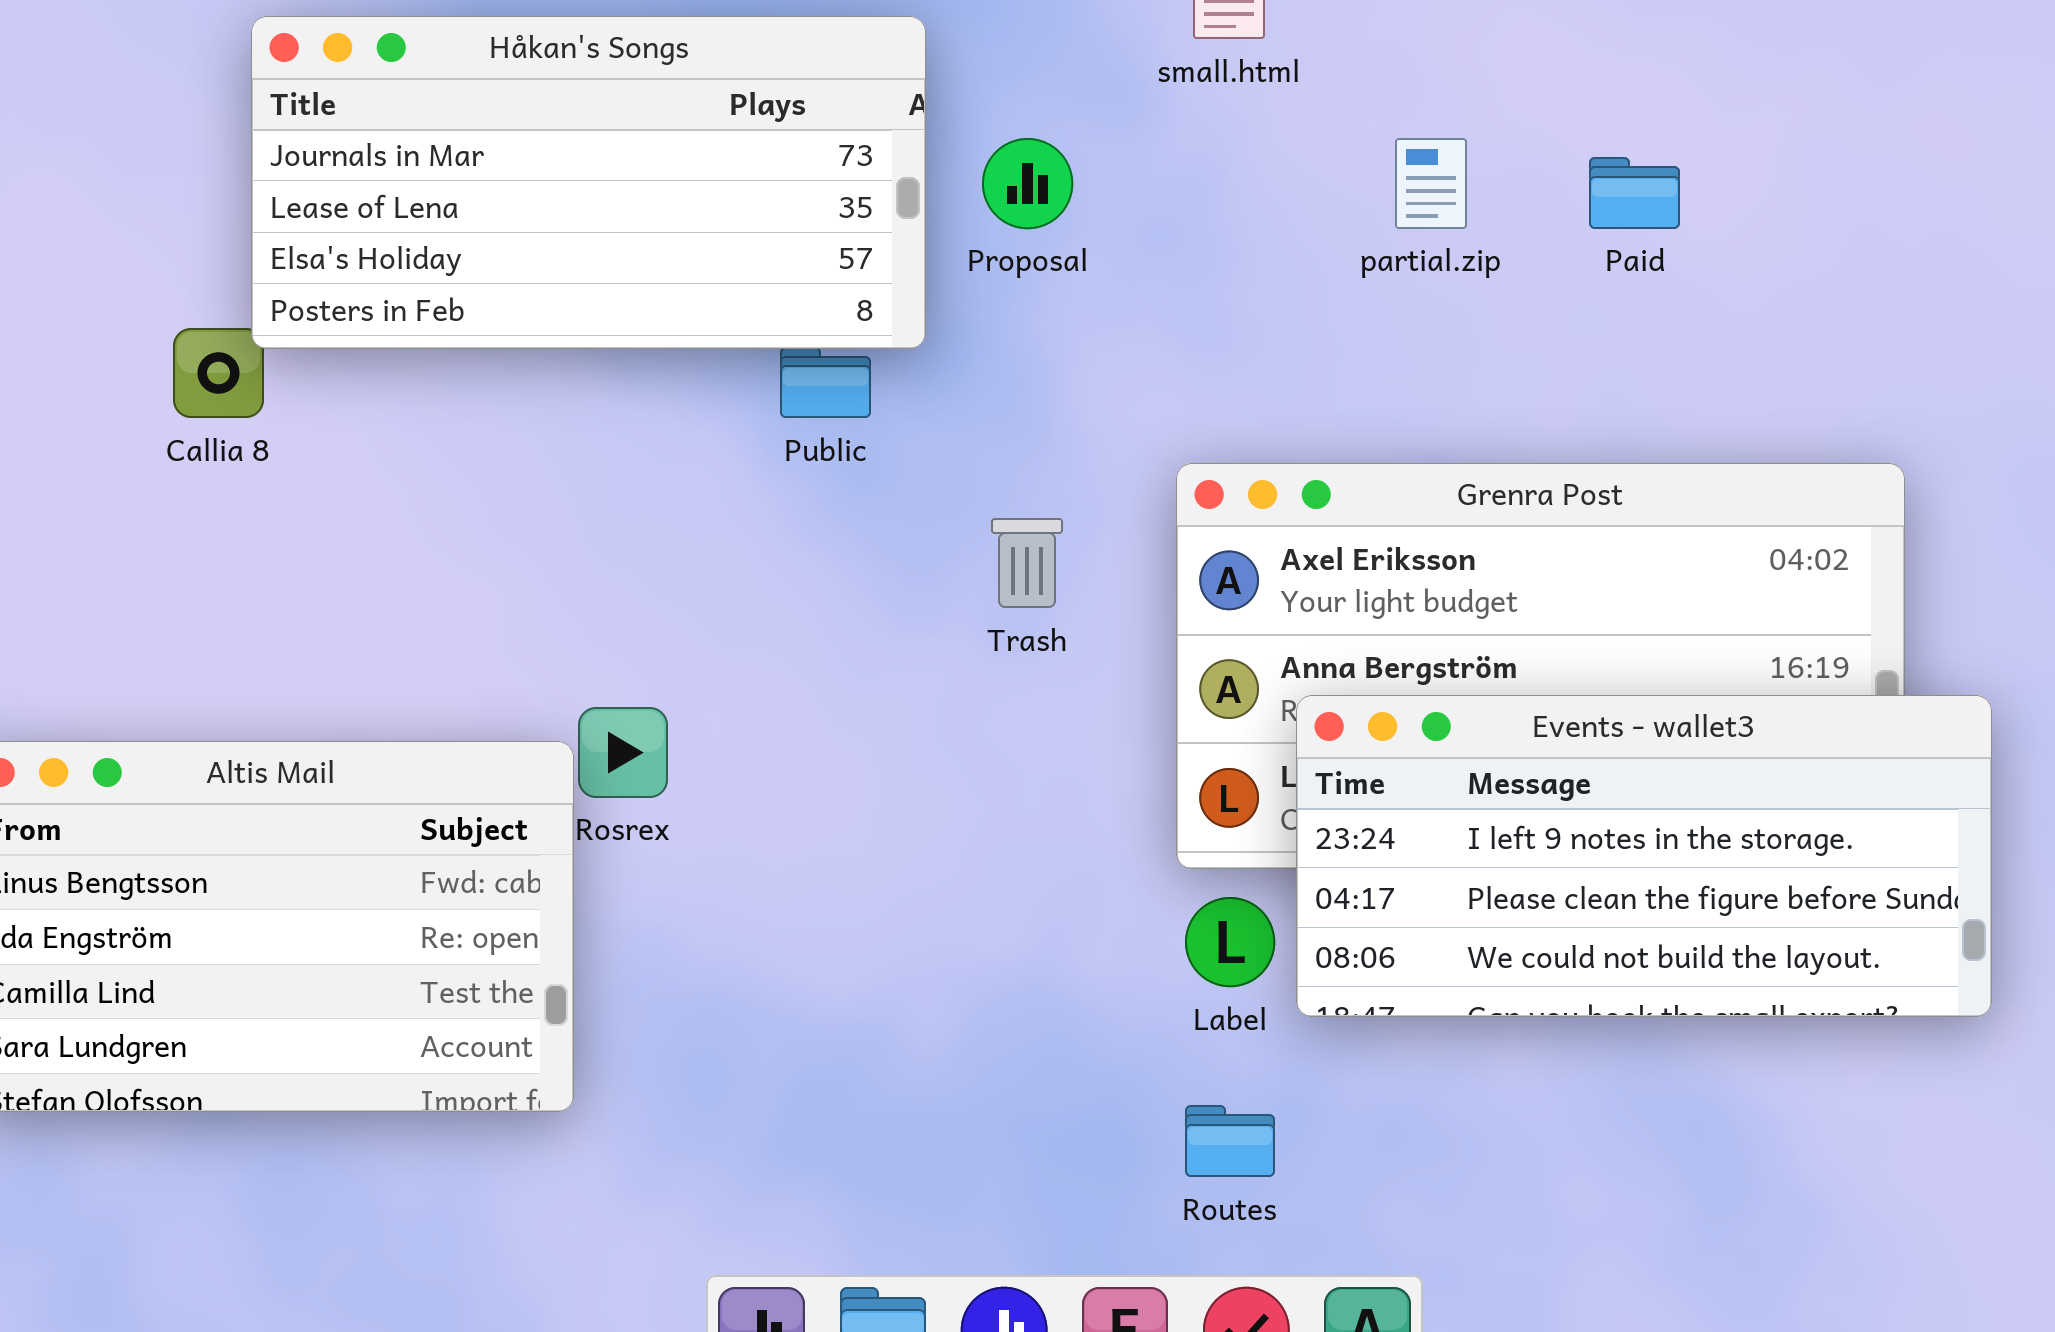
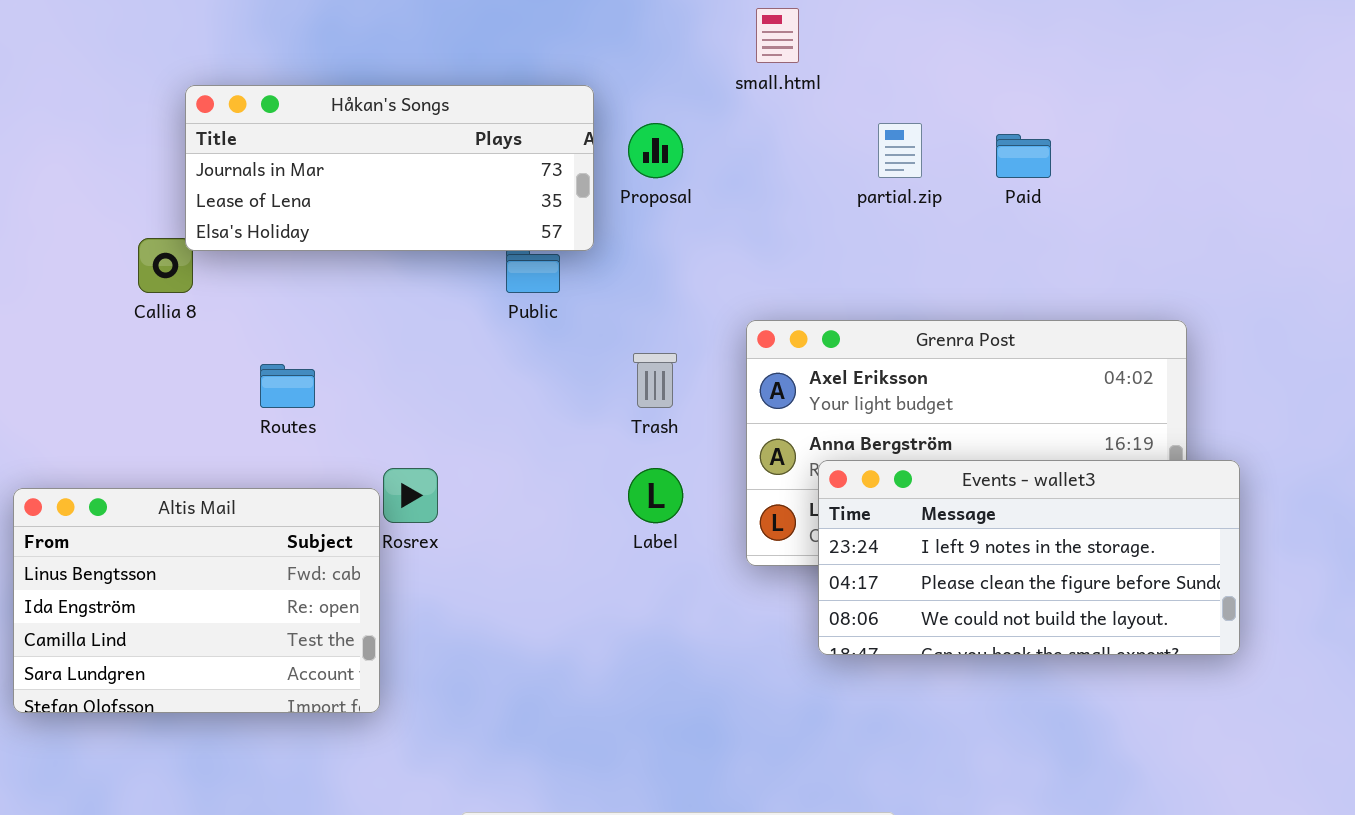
Håkan's Songs: [251,16,926,349] -> [185,85,594,251], resized
Label: [1185,897,1275,987] -> [628,468,683,523], moved
Routes: [1185,1105,1275,1177] -> [260,364,315,408], moved

